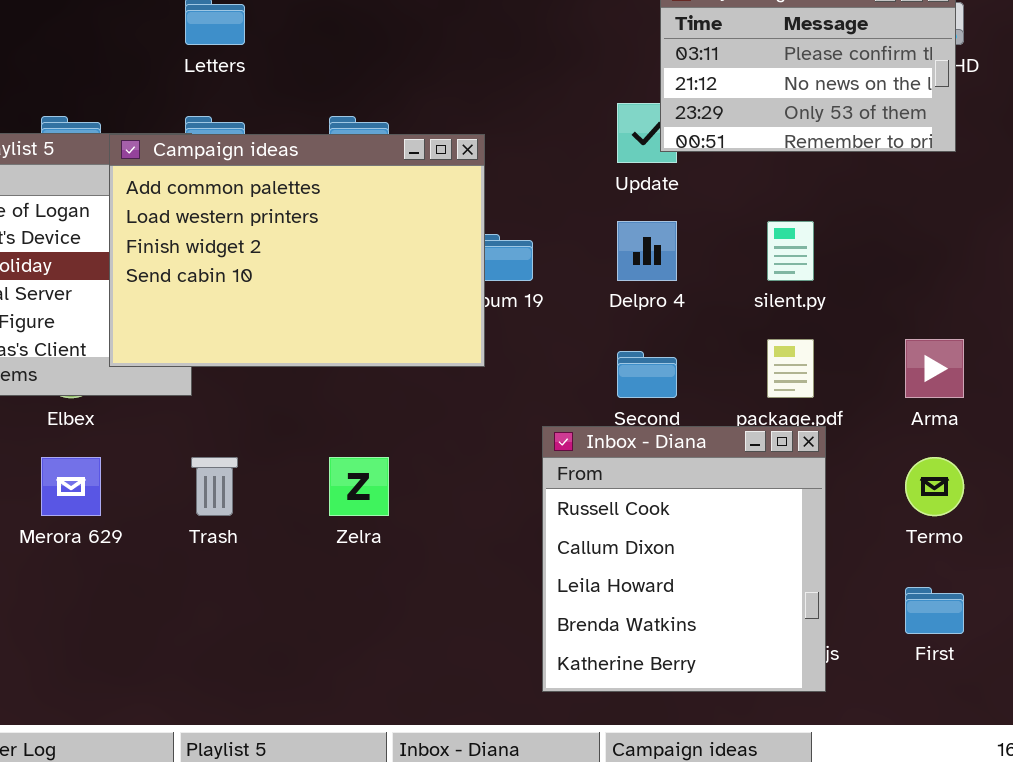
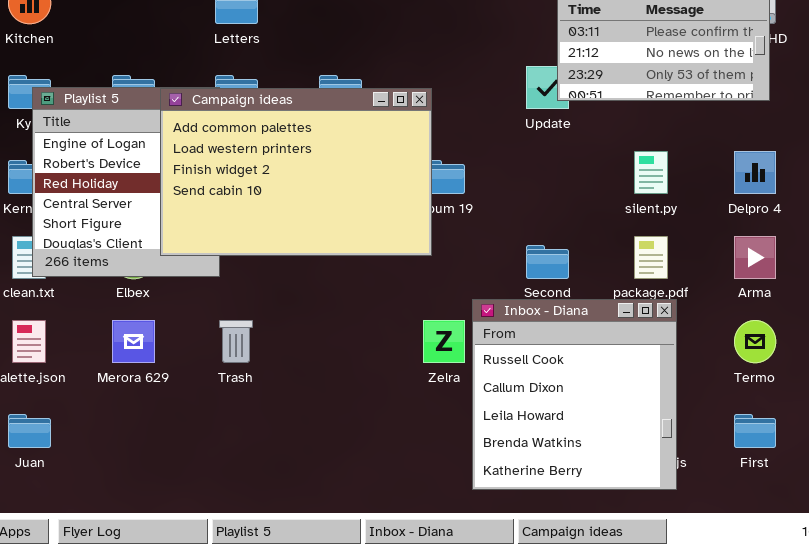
Delpro 4: [617,221,677,281] -> [734,151,776,194], moved
Zelra: [329,457,389,516] -> [423,320,465,363], moved

